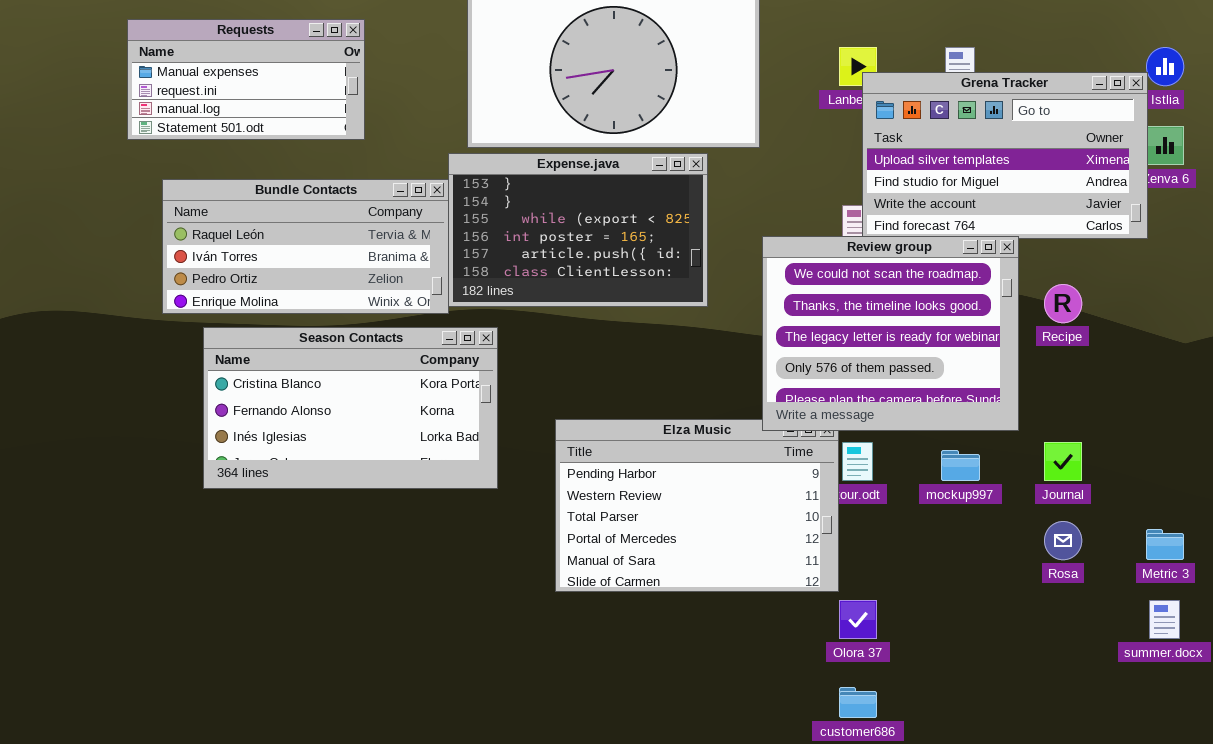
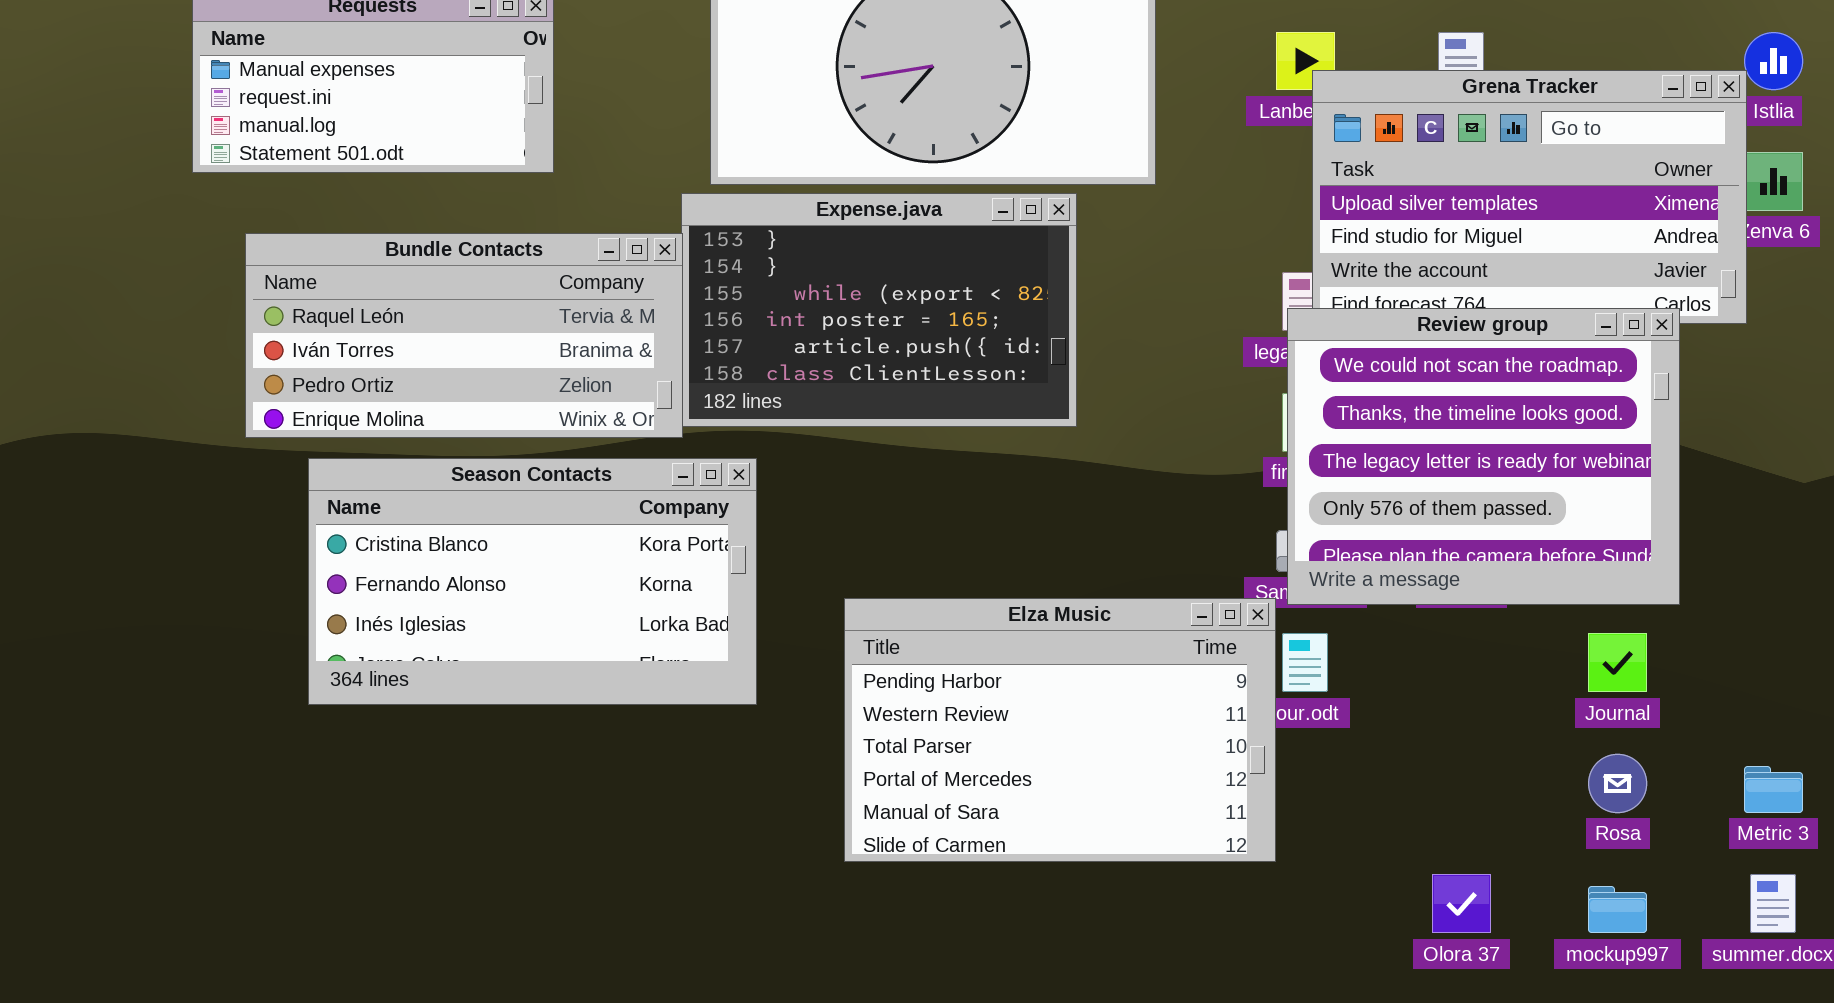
Review group: [762,236,1019,431] -> [1287,308,1680,605], moved
mockup997: [941,450,980,481] -> [1588,886,1647,933], moved
Olora 37: [839,600,877,639] -> [1432,874,1491,933], moved

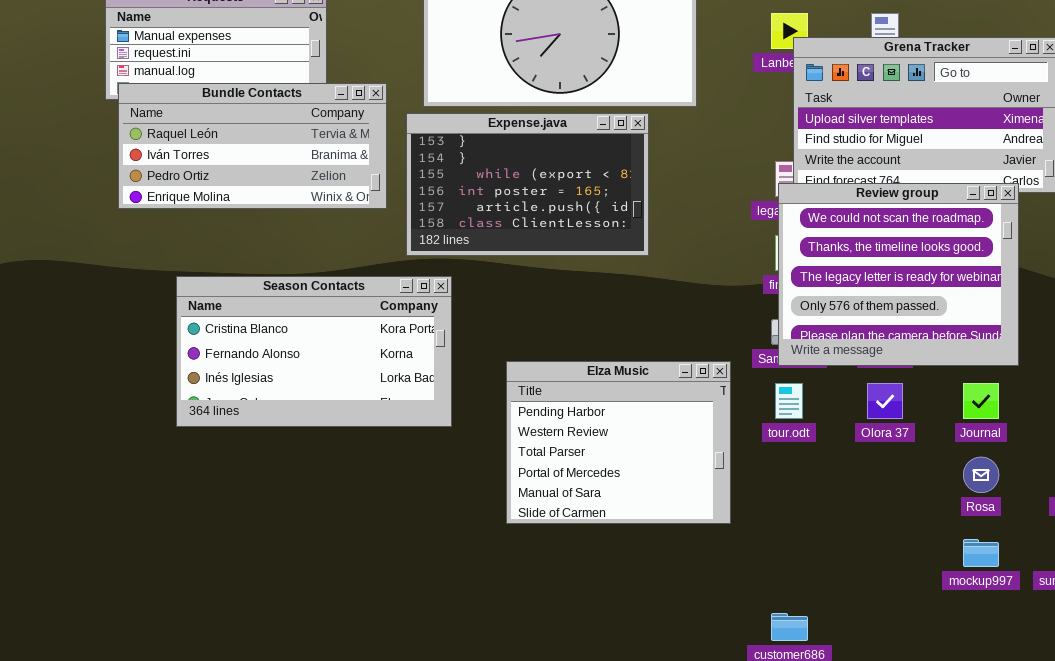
Bundle Contacts: [245,233,683,438] -> [118,83,387,209], moved
Elza Music: [844,598,1276,862] -> [506,361,731,524], resized
Olora 37: [1432,874,1491,933] -> [867,383,903,419], moved

